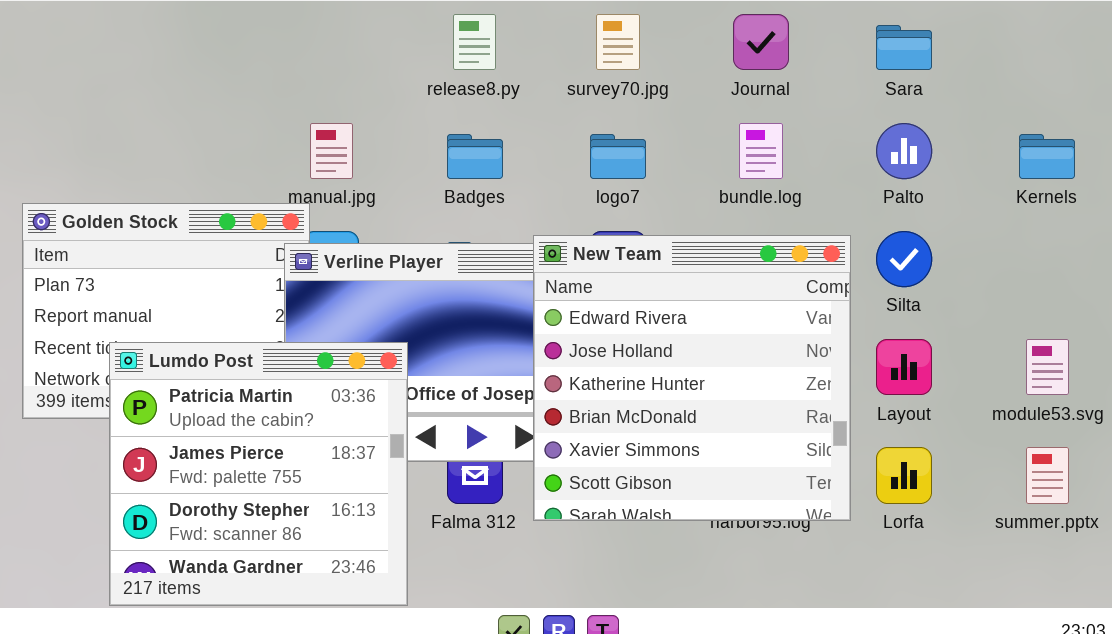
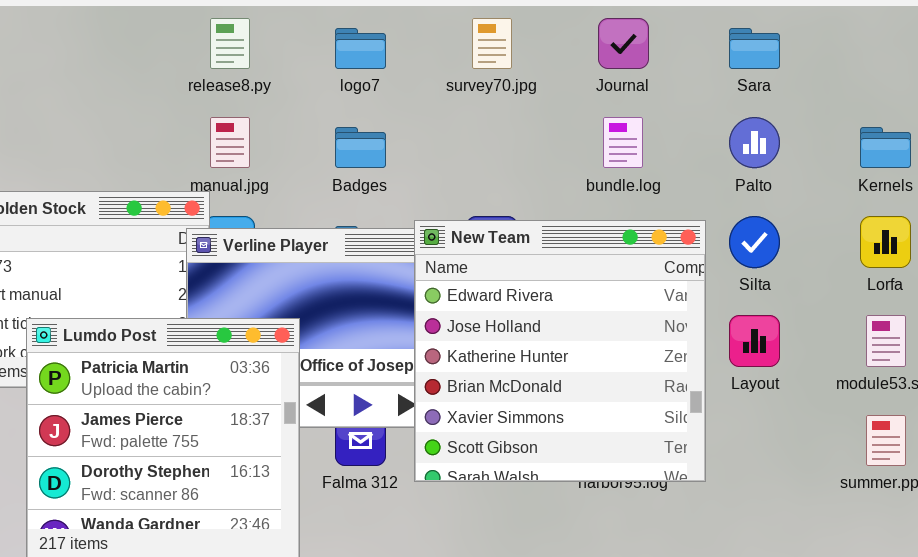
release8.py: [453,14,496,70] -> [210,18,250,69], moved
logo7: [590,134,646,179] -> [335,28,386,69], moved
Lorfa: [876,447,932,504] -> [860,216,911,268], moved

